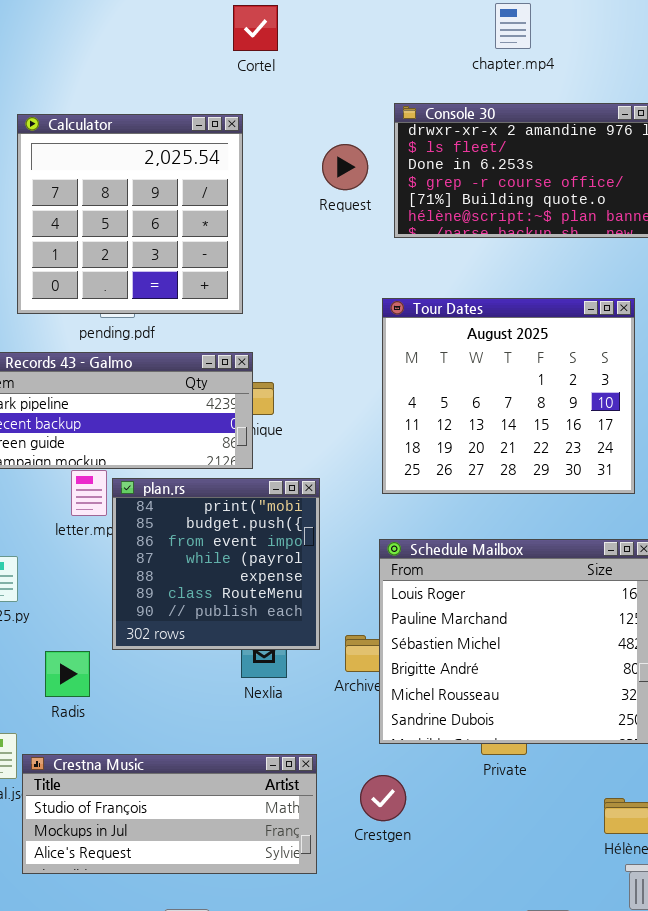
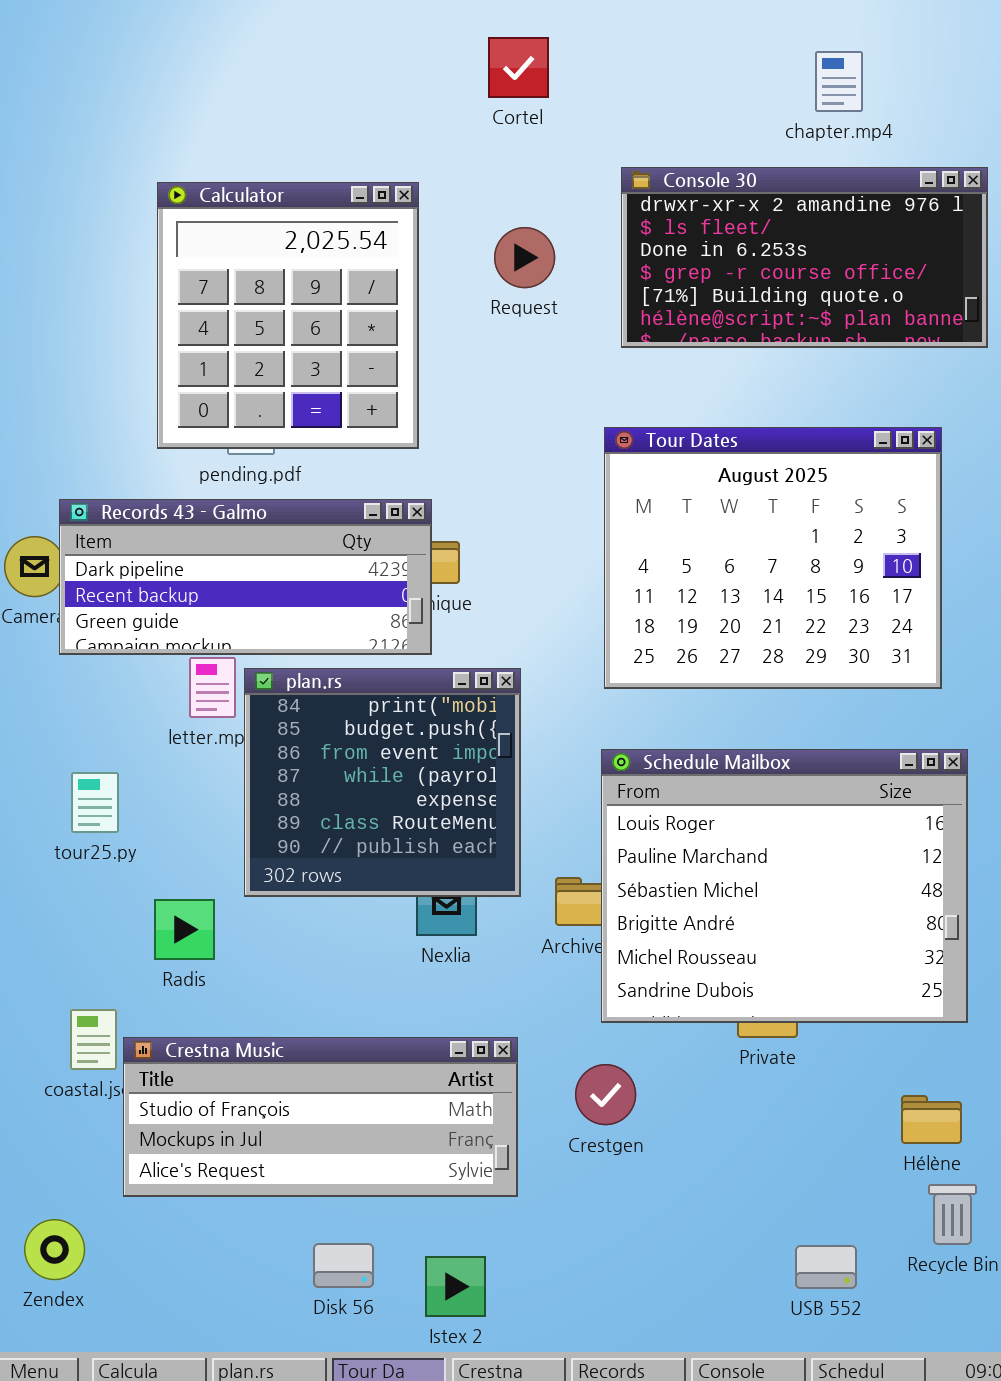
chapter.mp4: [495,3,531,49] -> [815,51,863,112], moved
Cortel: [233,5,278,51] -> [488,37,549,98], moved
Calculator: [17,114,243,314] -> [157,182,419,449], resized
Request: [322,144,368,190] -> [494,227,555,288], moved

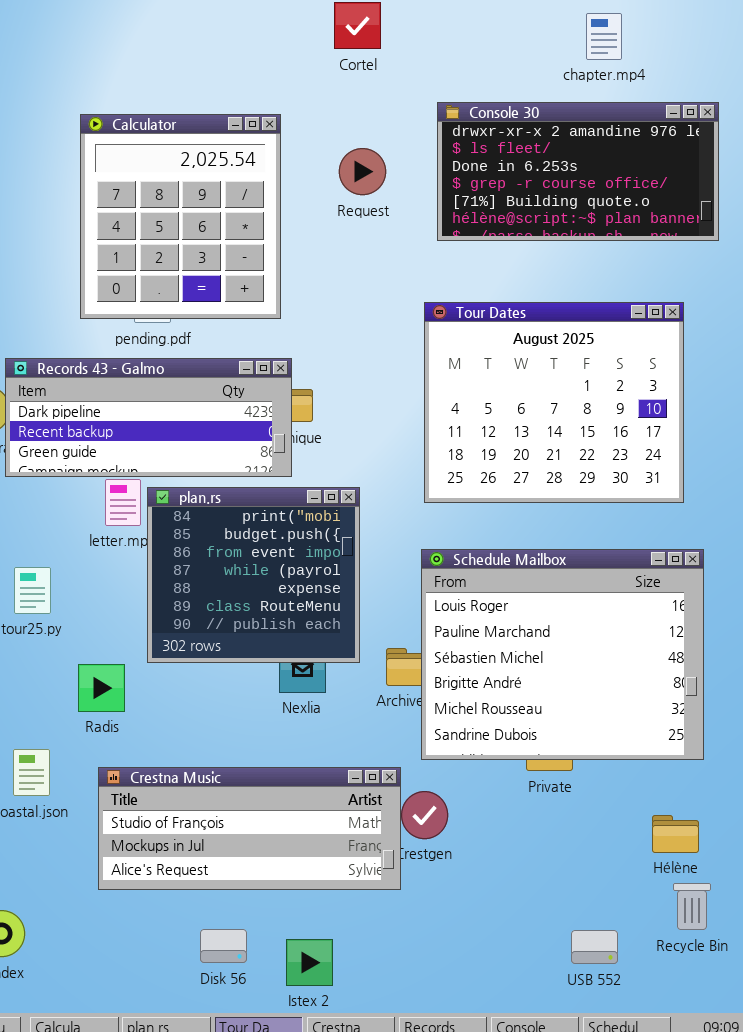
Crestna Music: [123,1037,518,1197] -> [98,767,401,890], moved

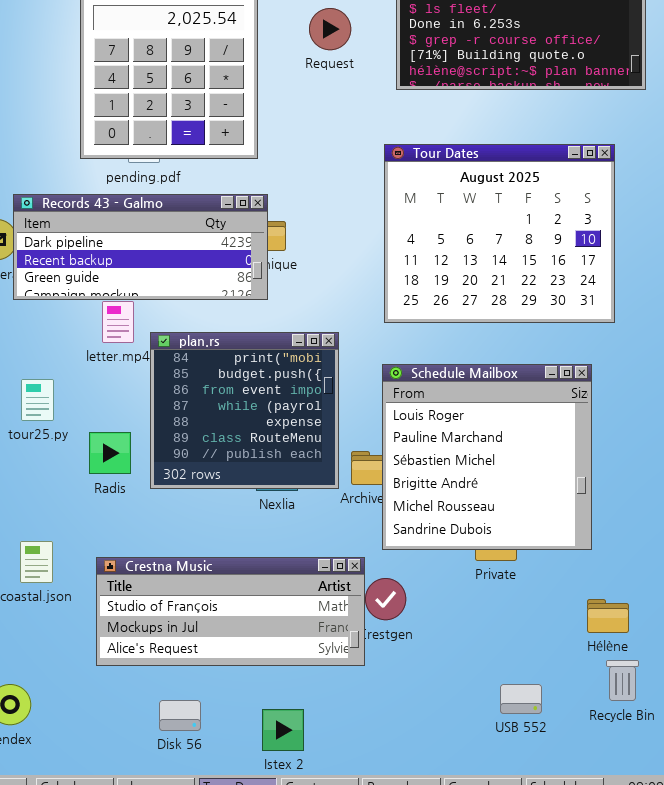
plan.rs: [147,487,360,663] -> [150,332,339,489], moved
Schedule Mailbox: [421,549,704,760] -> [382,364,592,550], resized
Radis: [78,664,125,712] -> [89,432,131,474], moved
Disk 56: [200,929,247,963] -> [159,700,201,731], moved
USB 552: [571,930,618,964] -> [500,684,542,714], moved

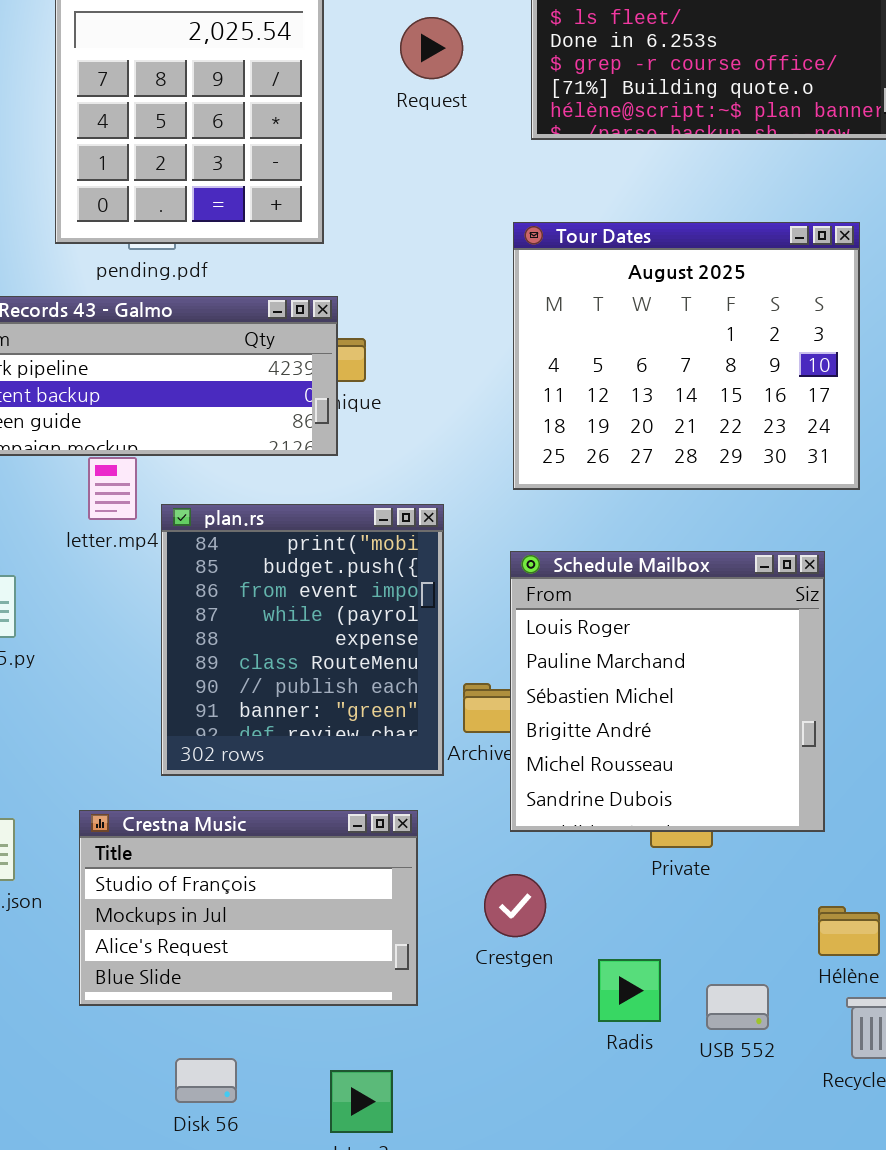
plan.rs: [150,332,339,489] -> [161,504,444,776], resized
Radis: [89,432,131,474] -> [598,959,661,1022], moved
Crestna Music: [96,557,365,666] -> [79,810,418,1006], resized
USB 552: [500,684,542,714] -> [706,984,769,1030], moved

